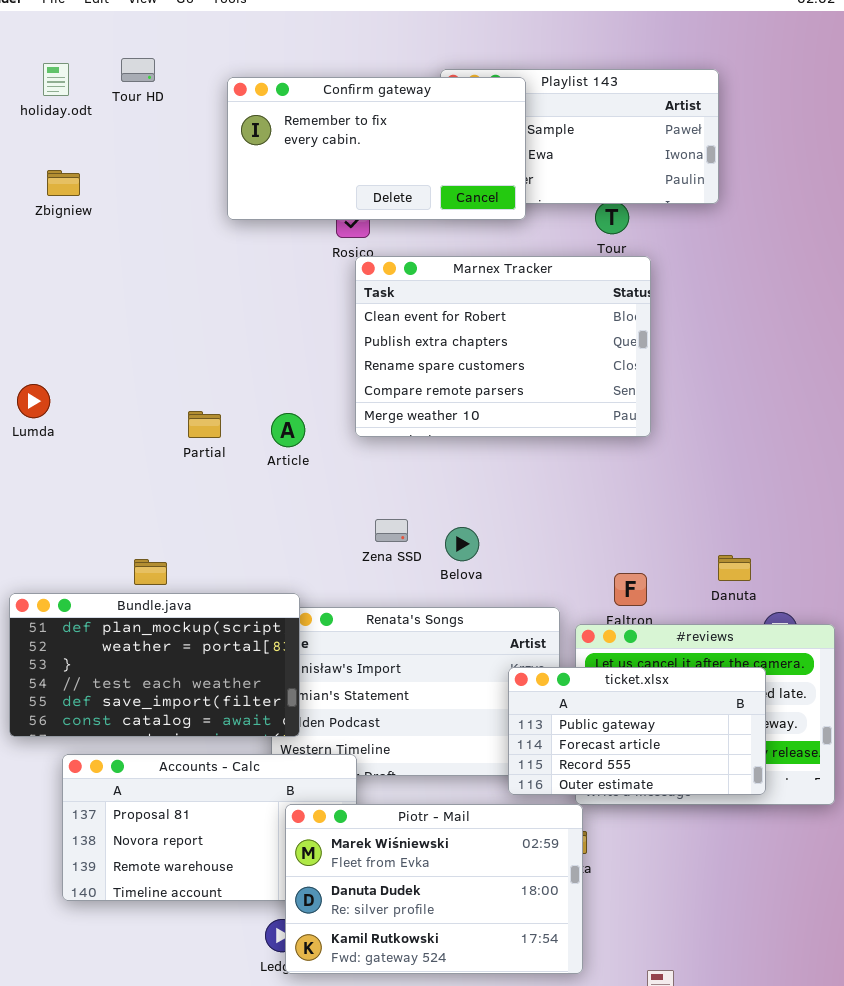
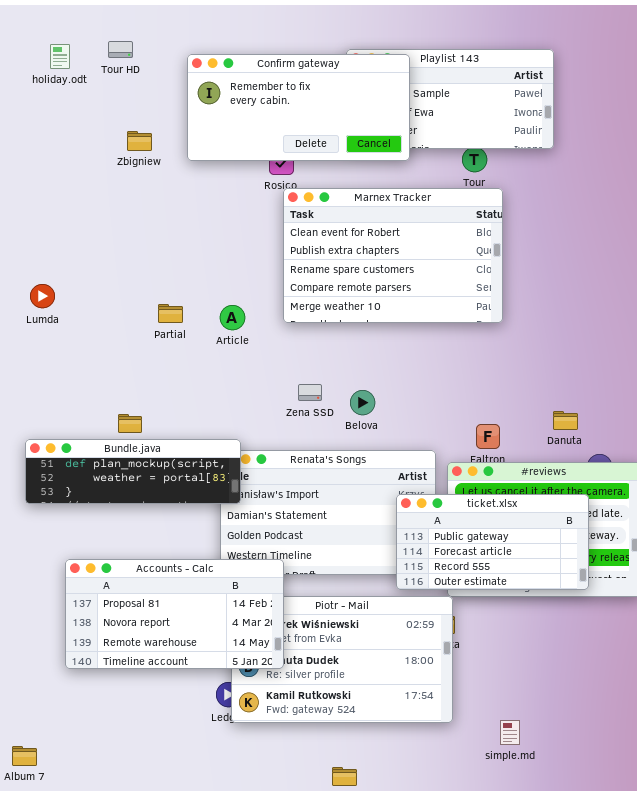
Zbigniew: [47,170,80,196] -> [127,131,152,151], moved
Bundle.java: [9,593,300,737] -> [25,439,241,504], resized
Accounts - Calc: [62,754,357,901] -> [65,559,284,669], raised

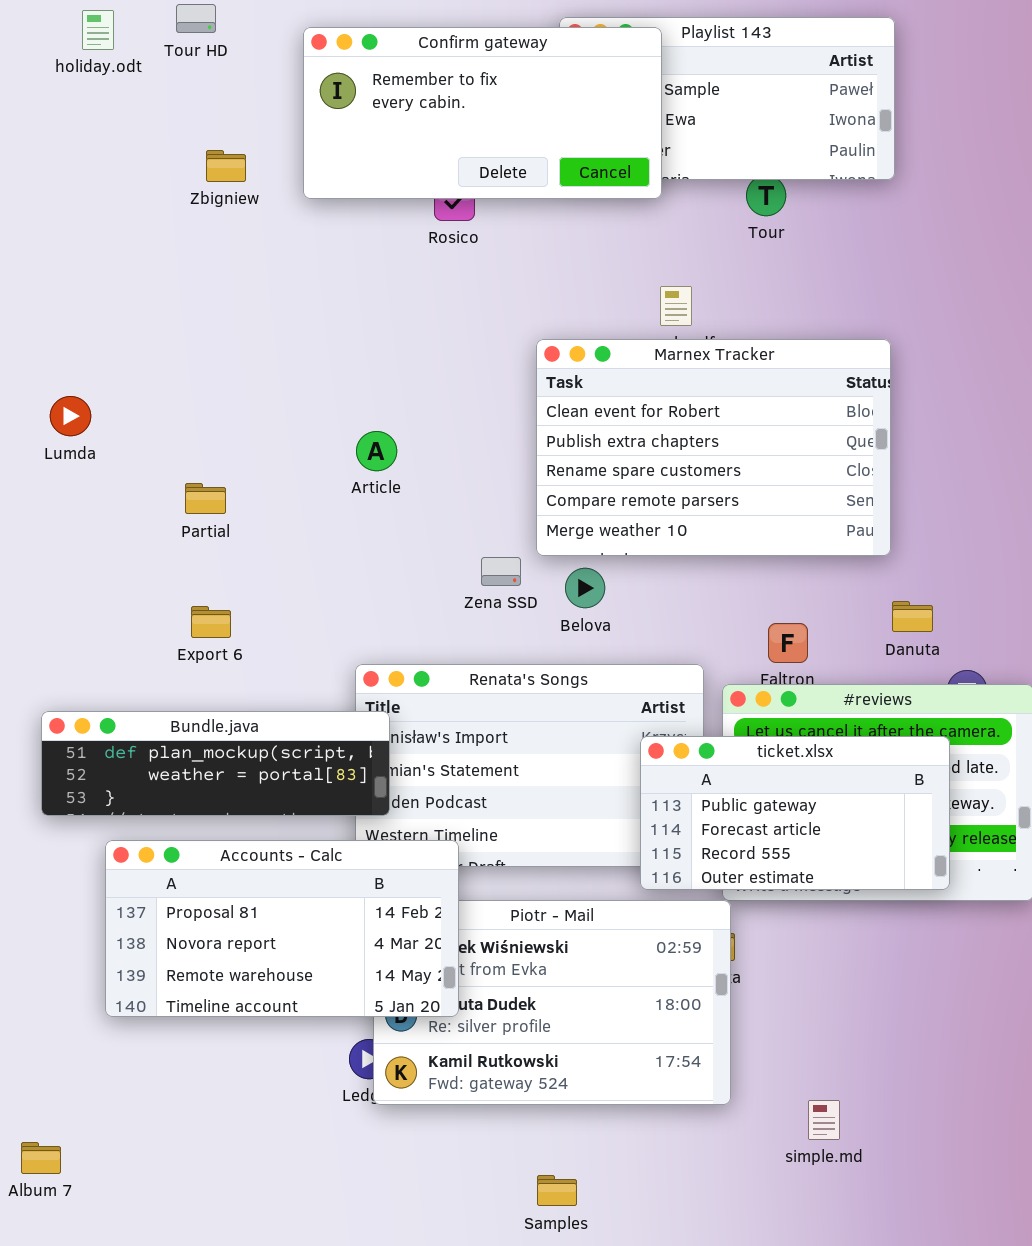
Marnex Tracker: [283,188,503,323] -> [536,339,891,556], moved
Partial: [158,304,183,323] -> [185,483,226,514], moved
Bundle.java: [25,439,241,504] -> [41,711,390,816], moved

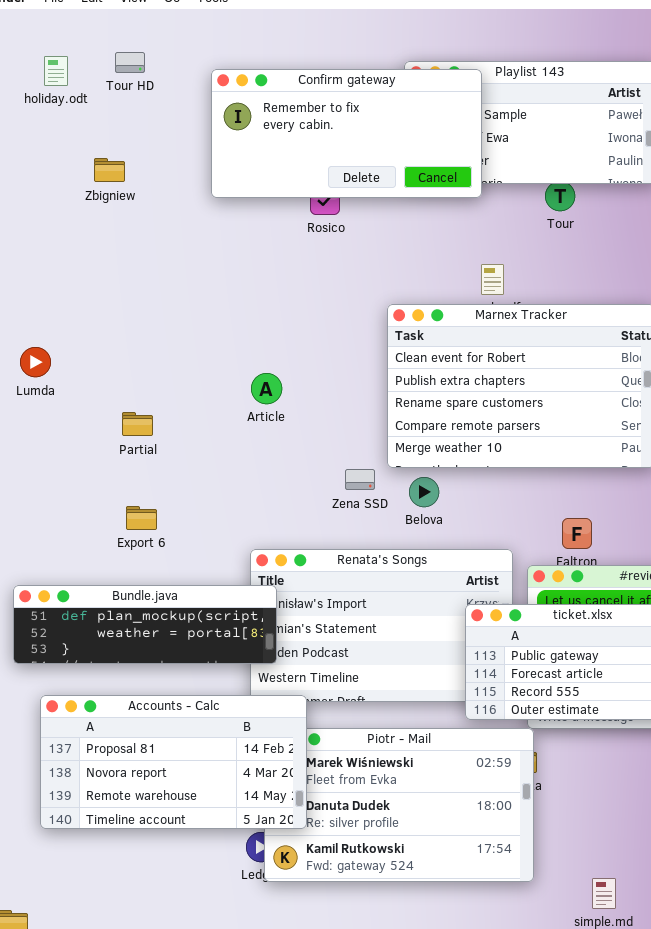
Zbigniew: [206,150,246,182] -> [94,158,125,182], moved
Accounts - Calc: [105,840,459,1017] -> [40,695,307,829], moved

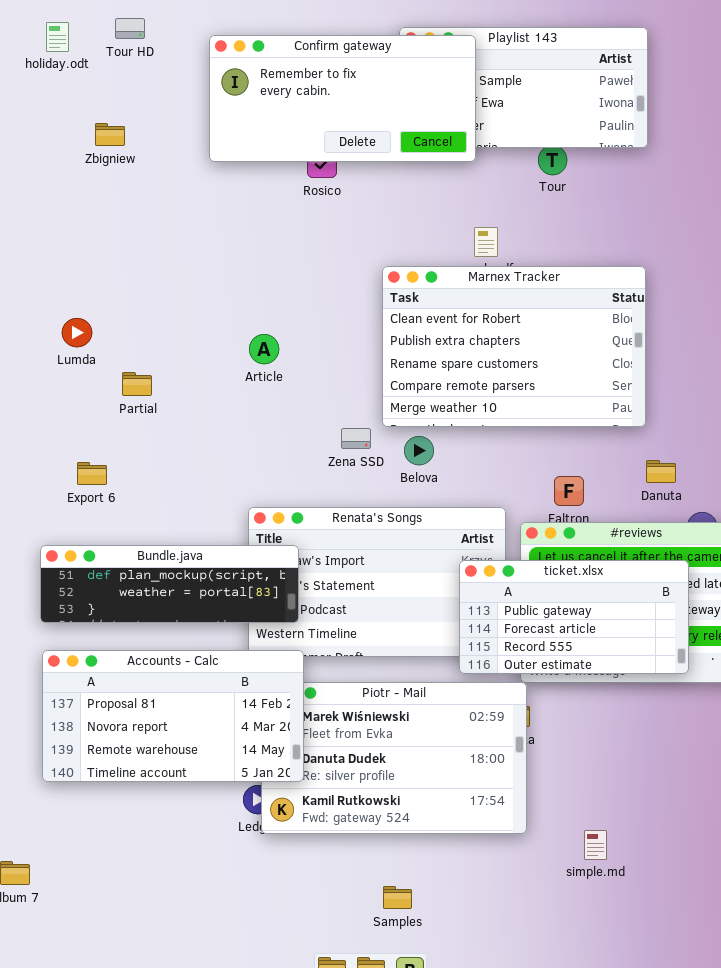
Lumda: [20,347,51,377] -> [62,318,92,347], moved
Export 6: [126,506,157,530] -> [77,462,107,485], moved
Bundle.java: [13,585,277,664] -> [40,545,299,623], moved

